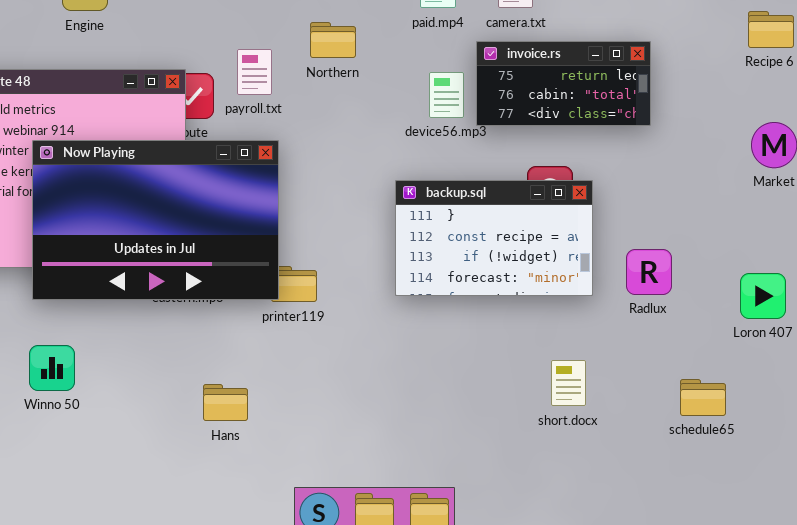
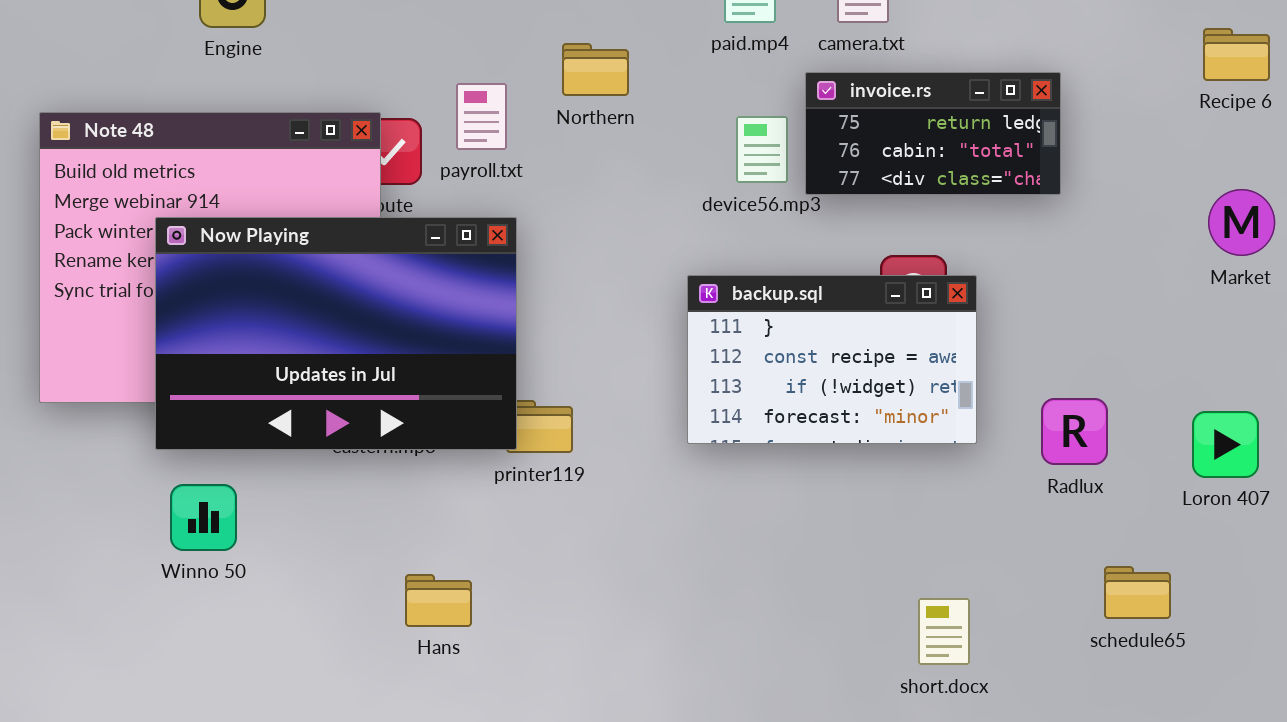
Radlux: [626,249,672,295] -> [1041,398,1108,465], moved
Winno 50: [29,345,75,391] -> [170,484,237,551], moved
short.docx: [551,360,586,406] -> [918,598,970,665], moved

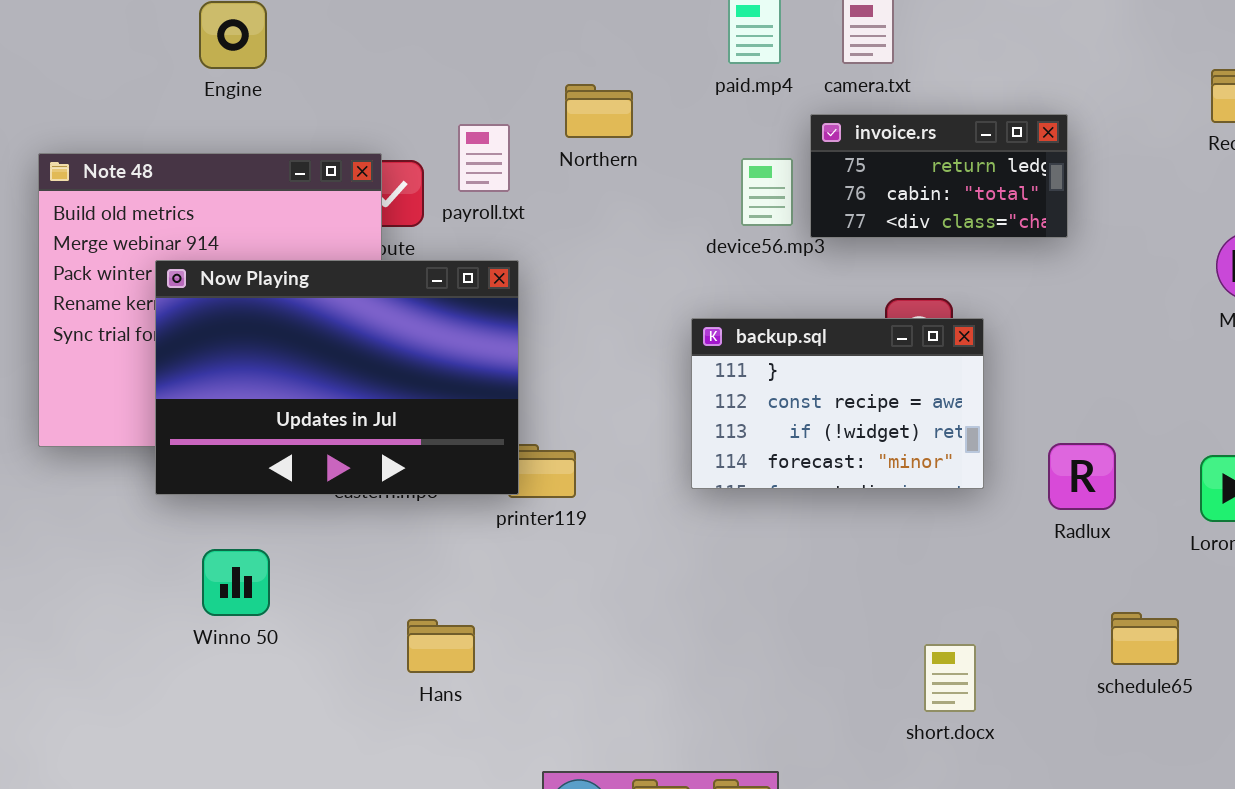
Winno 50: [170,484,237,551] -> [202,549,270,616], moved

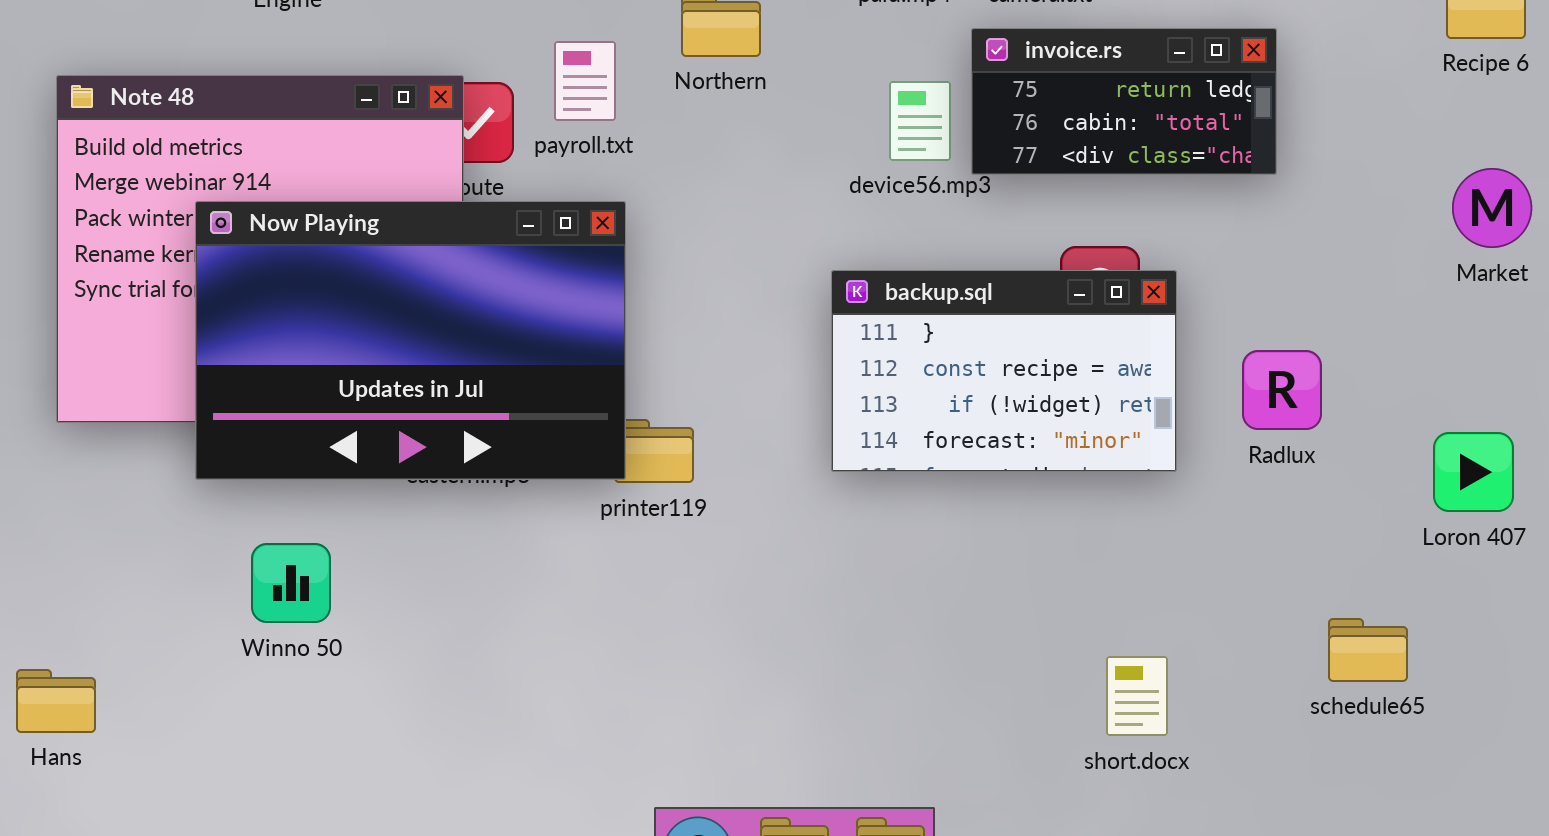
Radlux: [1048,443,1116,510] -> [1242,350,1322,430], moved
Hans: [407,619,475,673] -> [16,669,96,733], moved

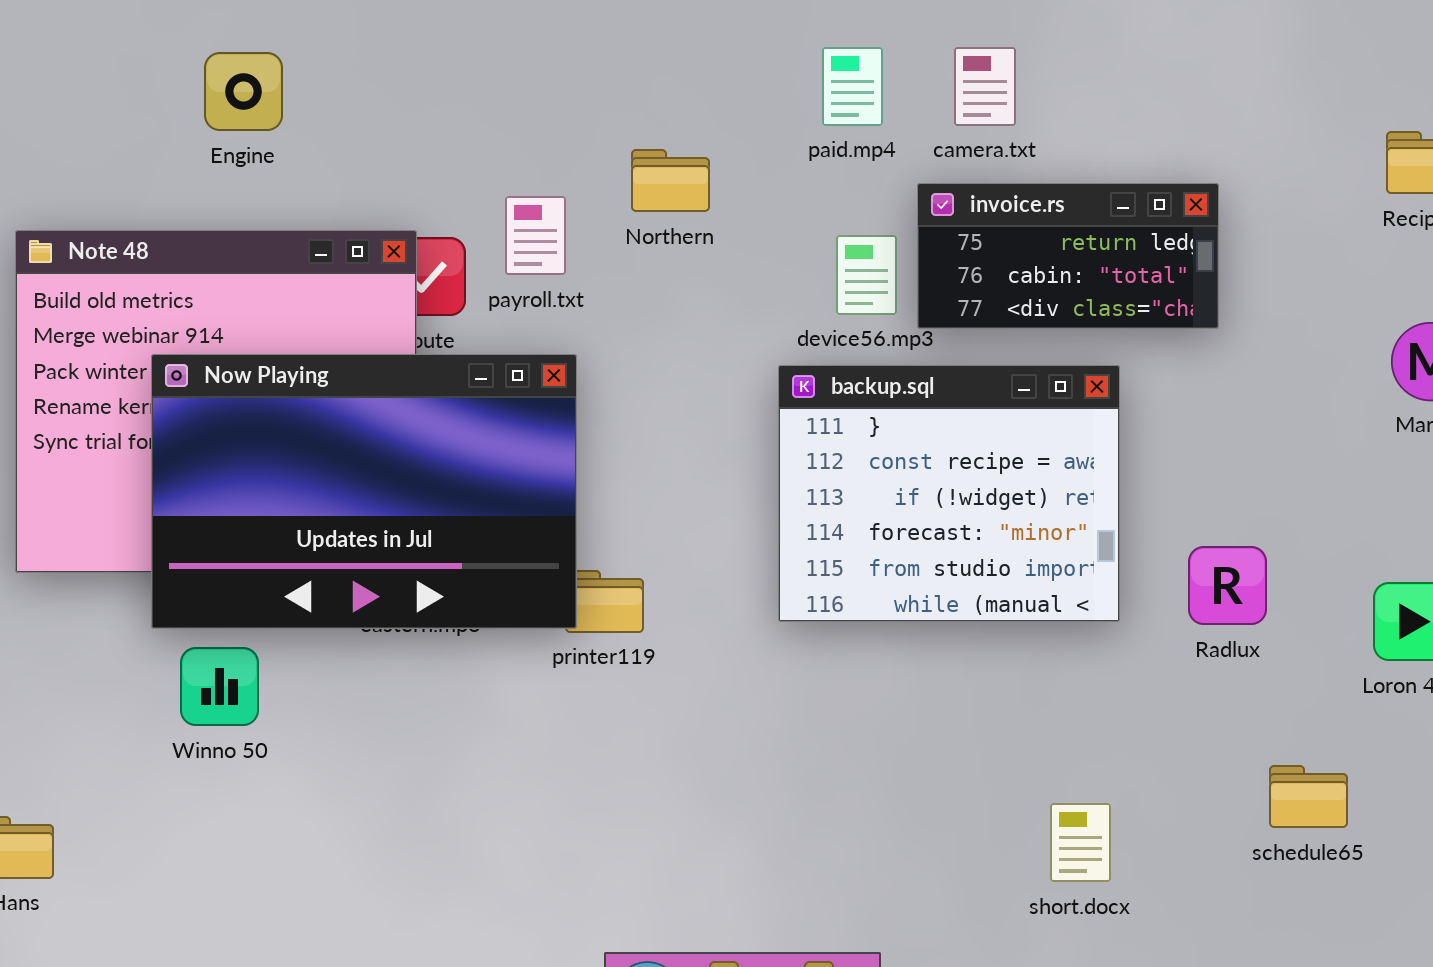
backup.sql: [831,270,1177,472] -> [778,365,1120,622], resized
Radlux: [1242,350,1322,430] -> [1188,546,1267,625], moved
Winno 50: [251,543,331,623] -> [180,647,259,726], moved

